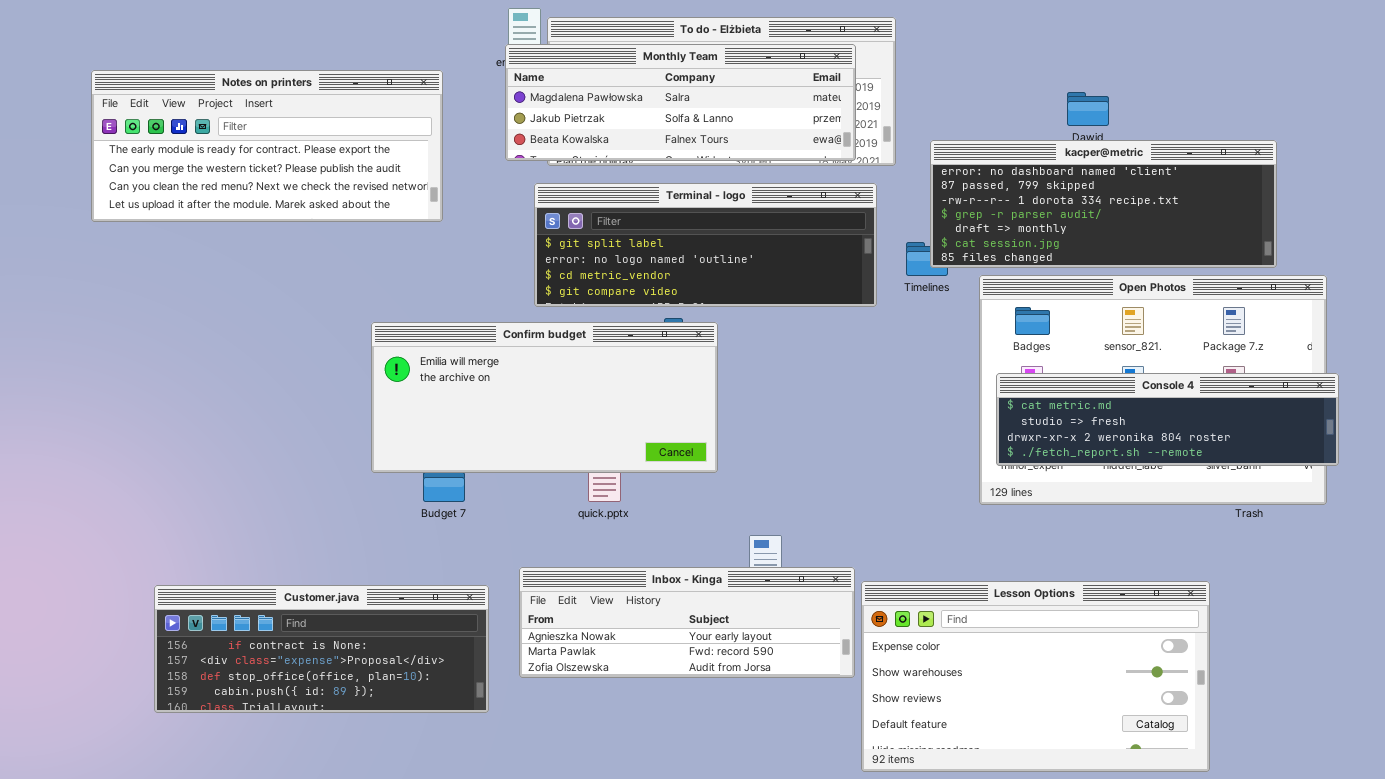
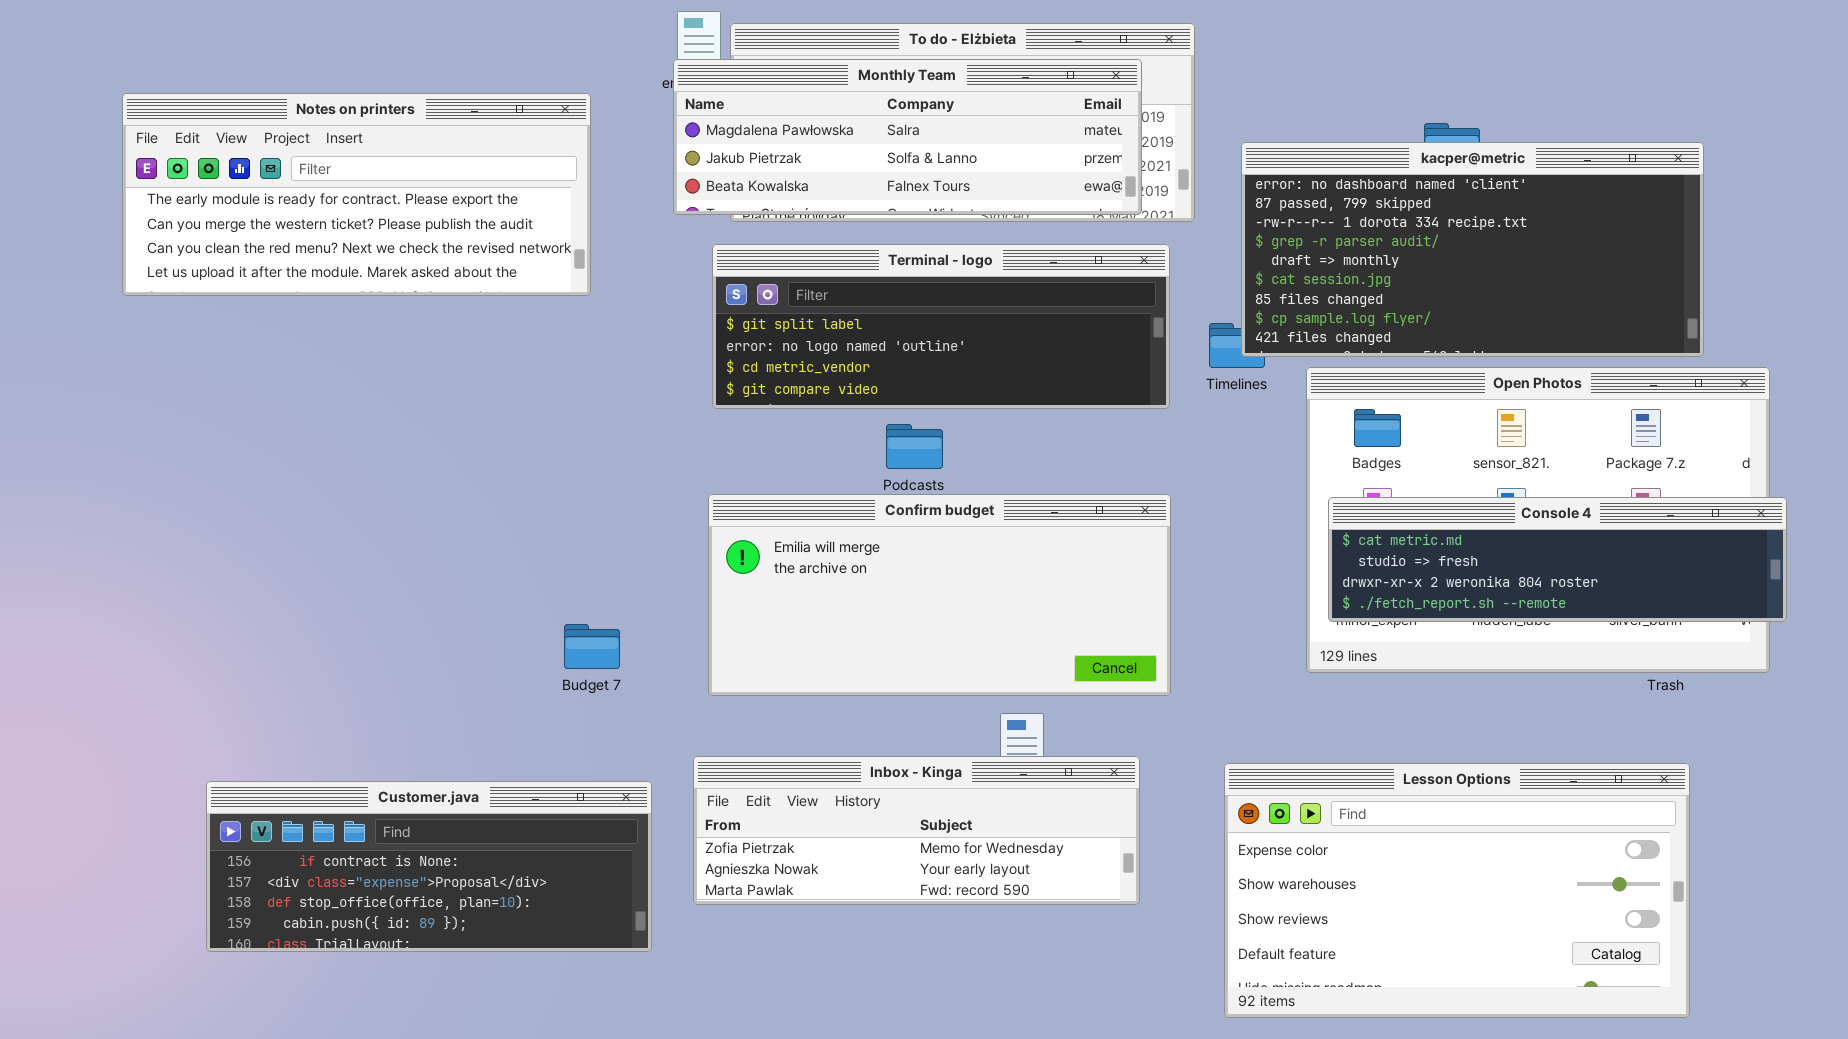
kacper@metric: [930,140,1277,268] -> [1241,142,1704,357], resized
Confirm budget: [371,322,718,473] -> [708,494,1171,696], moved
Inbox - Kinga: [519,567,855,678] -> [693,756,1140,905], scrolled up 1 row
Lesson Options: [861,581,1210,772] -> [1224,763,1690,1018], moved

